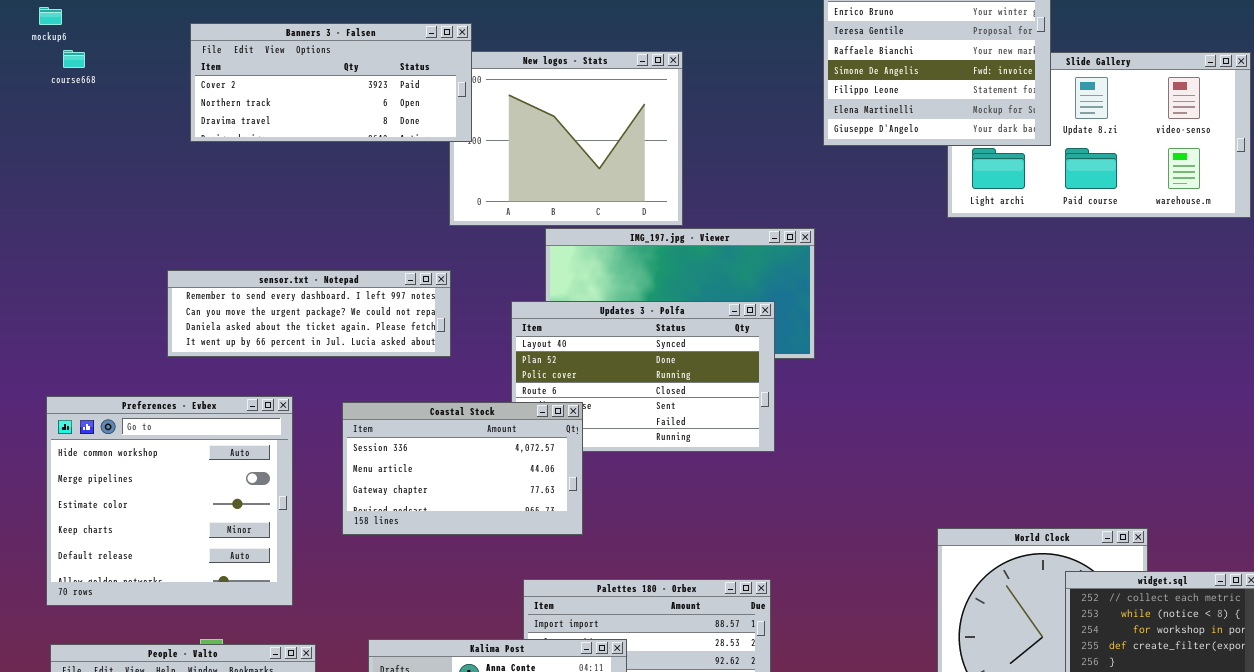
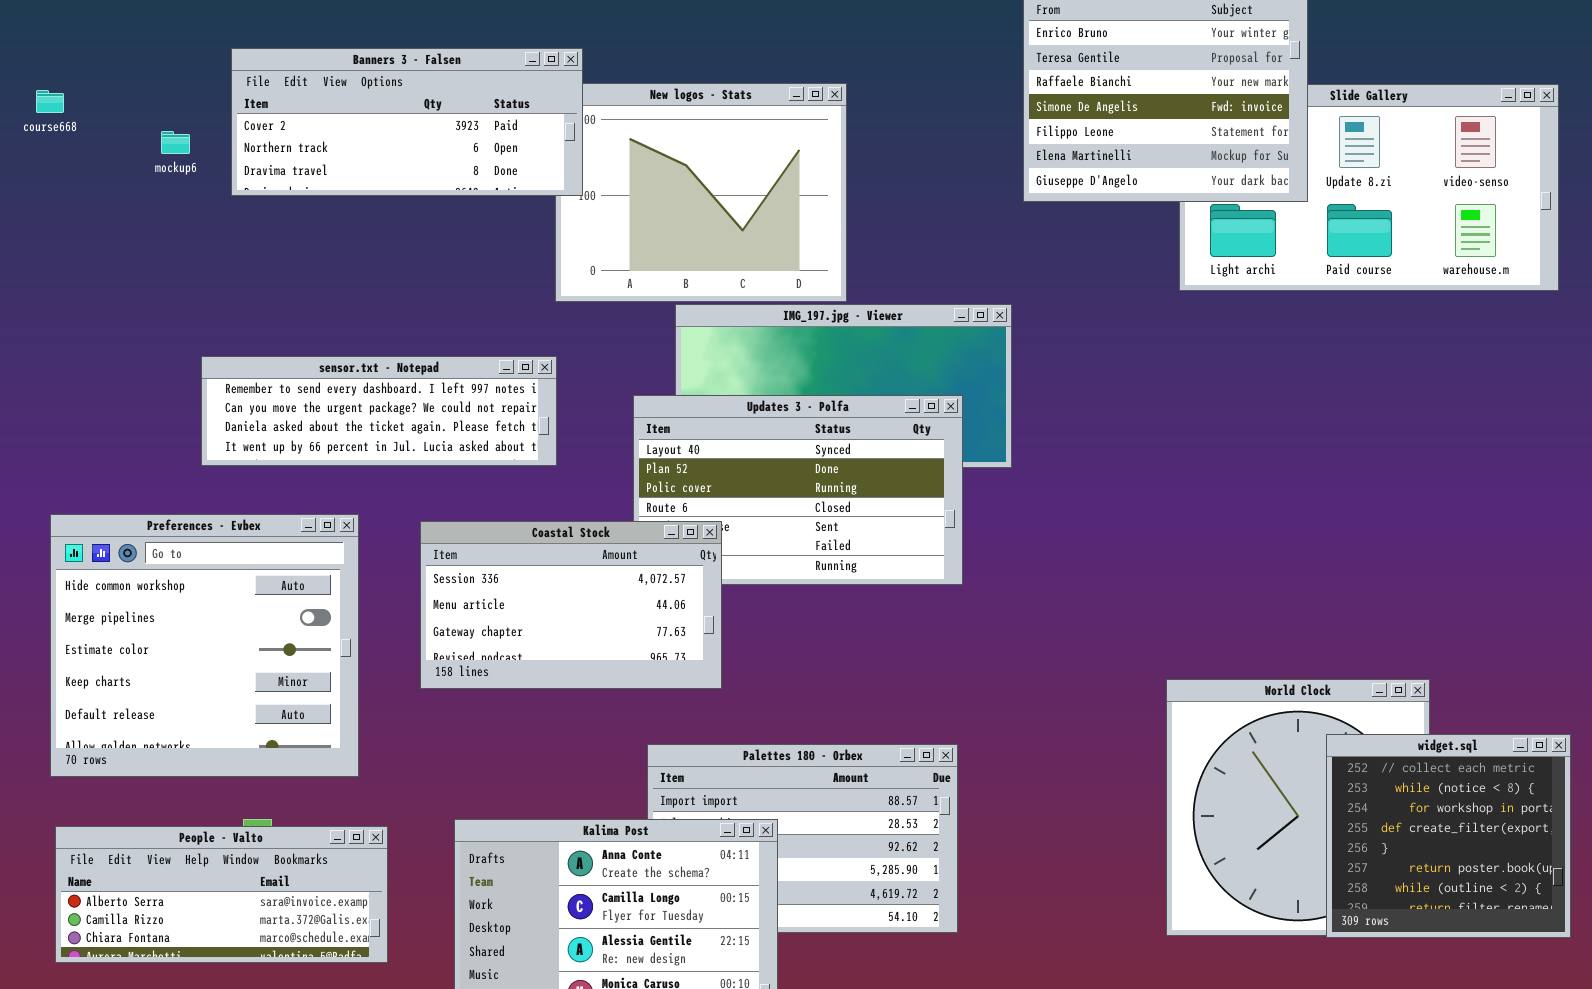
mockup6: [39,7,62,25] -> [161,131,190,154], moved
course668: [63,50,85,68] -> [36,90,64,113], moved

